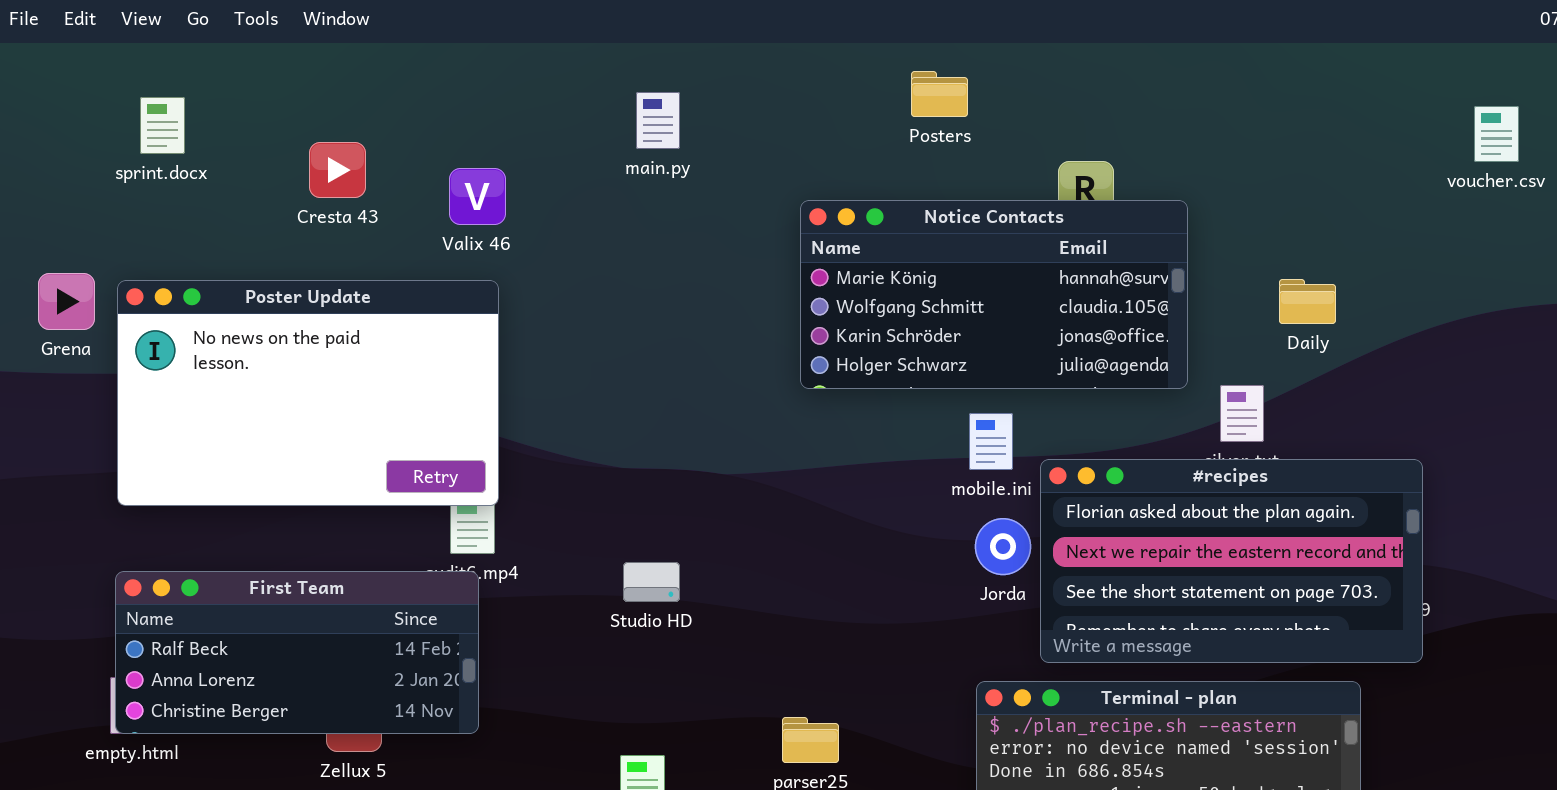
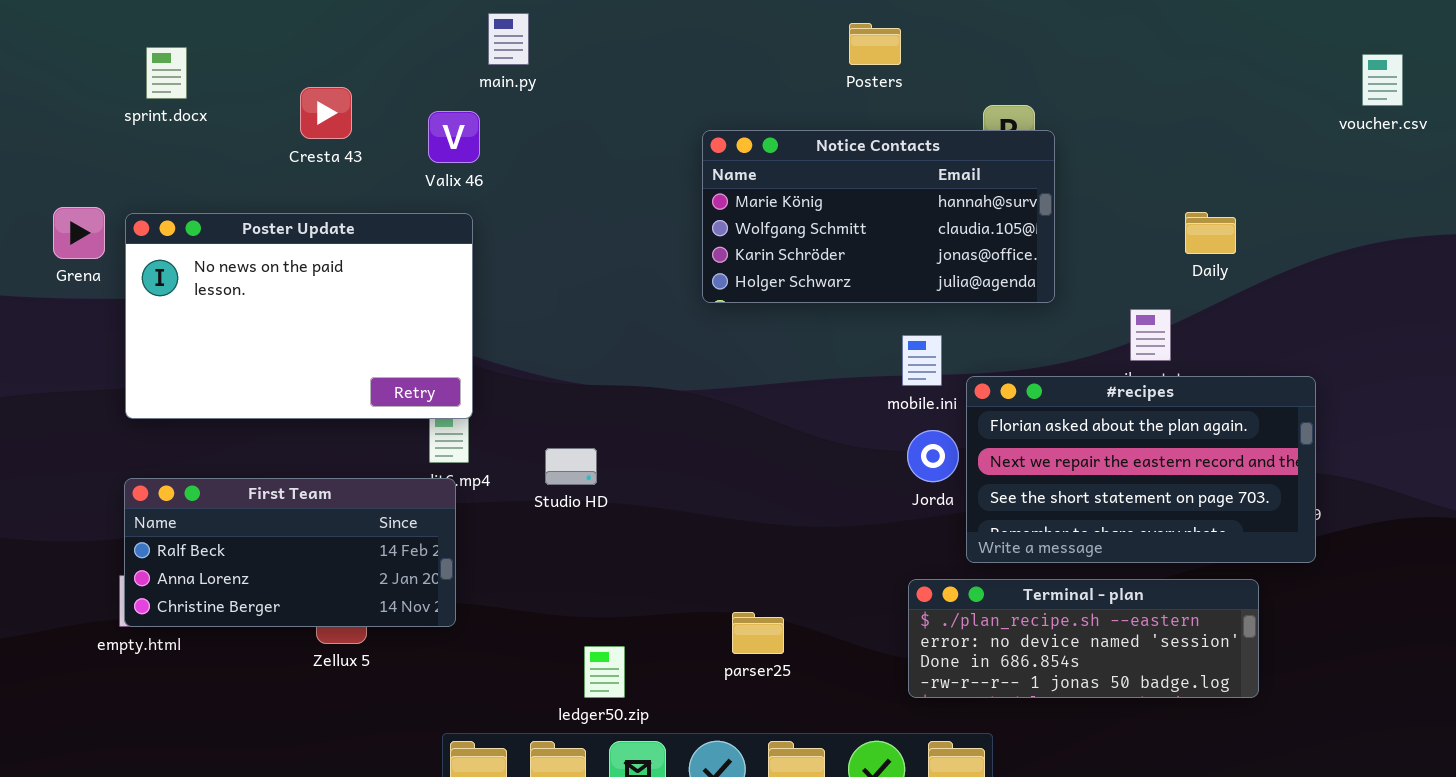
main.py: [636,92,680,149] -> [488,13,529,65], moved
Notice Contacts: [800,200,1188,389] -> [702,130,1055,303], moved
Studio HD: [623,562,680,602] -> [545,448,597,485], moved

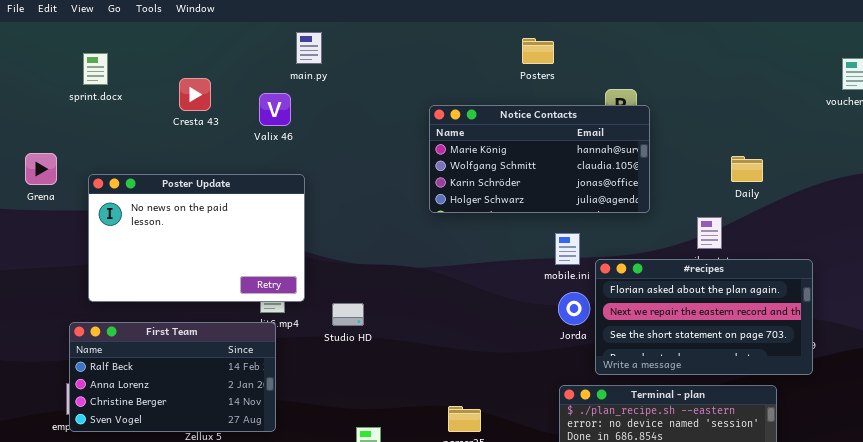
Poster Update: [125,213,473,419] -> [88,174,305,302], moved
First Team: [124,478,456,627] -> [69,322,276,432], resized

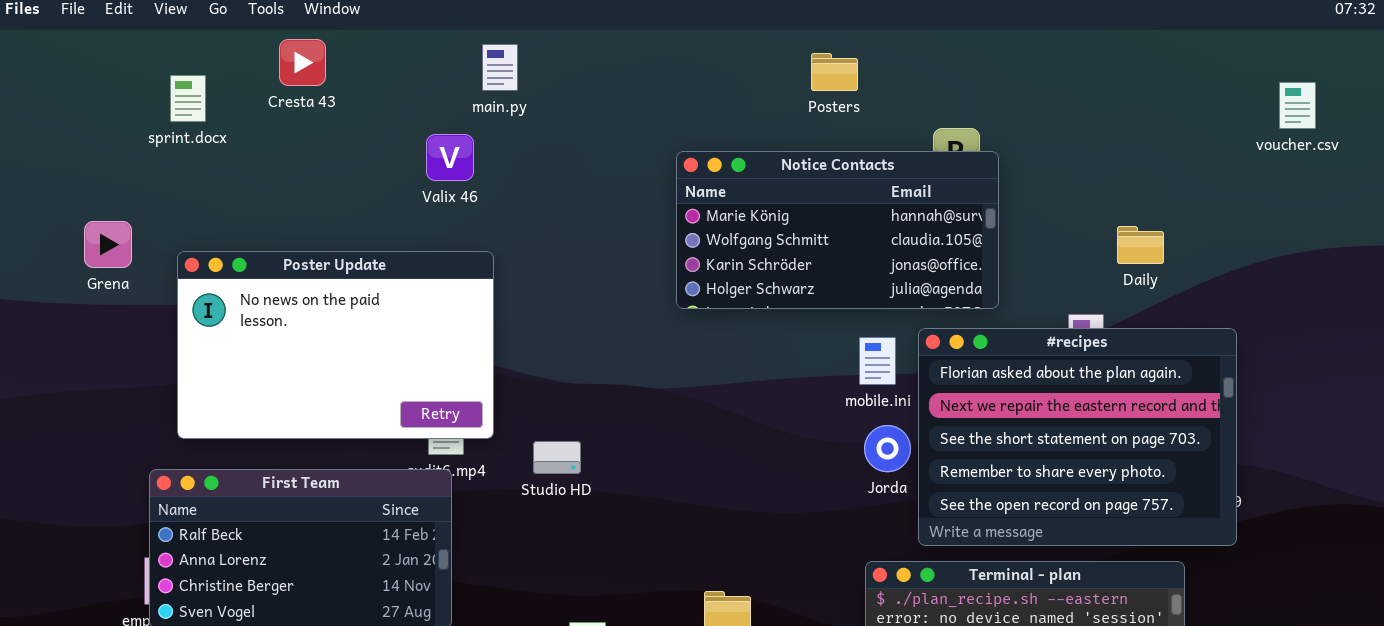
Cresta 43: [179,78,211,111] -> [279,39,326,86], moved
#recipes: [595,259,813,375] -> [918,328,1237,546], resized

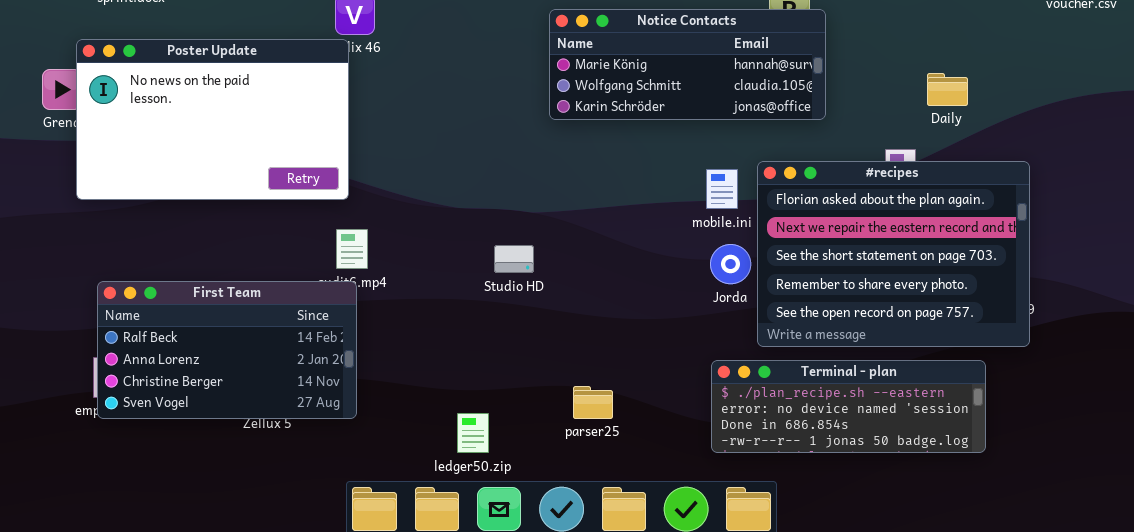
Notice Contacts: [676,151,999,309] -> [549,9,826,120], resized
Poster Update: [177,251,494,439] -> [76,39,349,200], moved
Studio HD: [533,441,581,474] -> [494,245,534,273], moved

